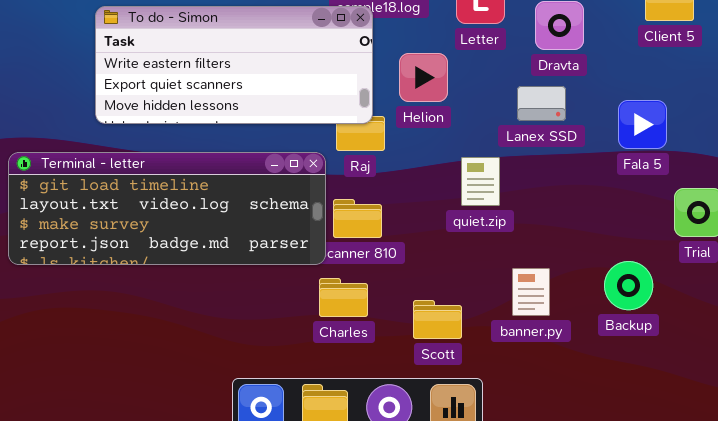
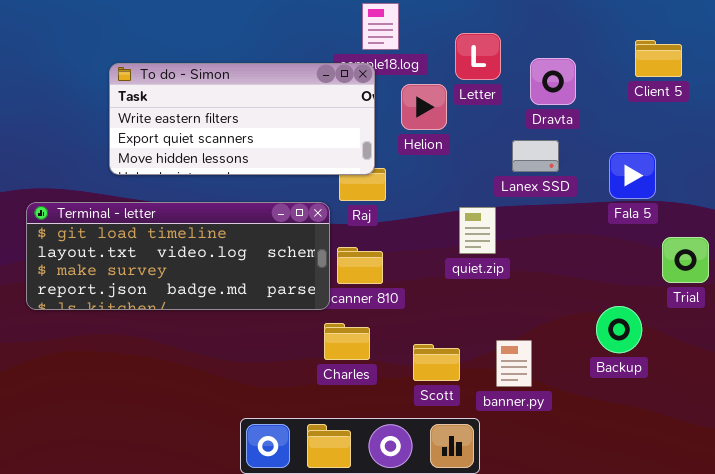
Helion: [399,53,448,102] -> [401,84,447,130], moved
banner.py: [512,268,550,316] -> [496,340,532,387], moved

